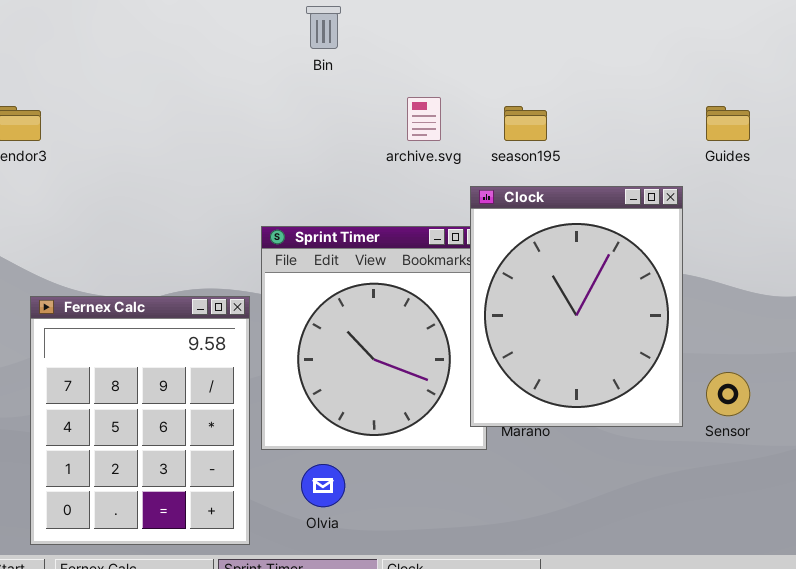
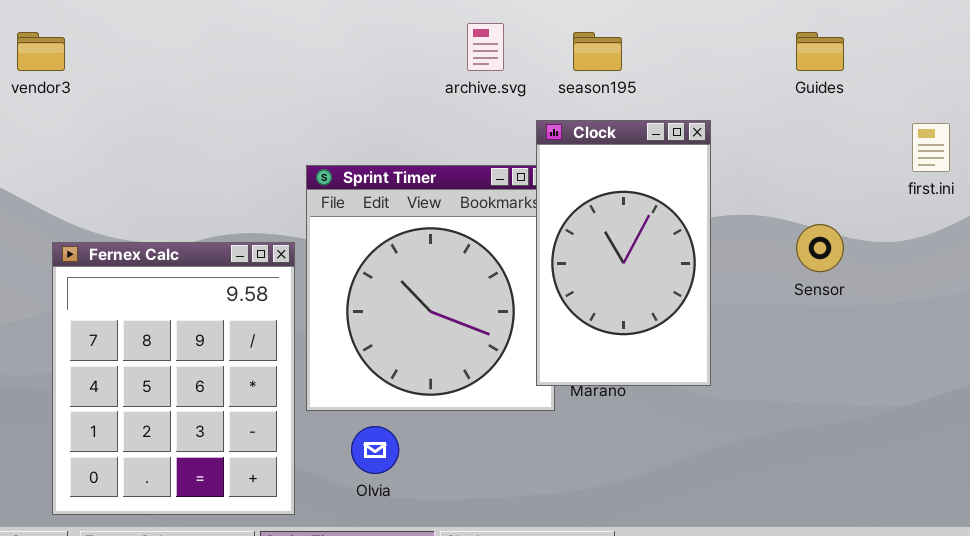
Clock: [470,186,683,427] -> [536,120,711,386], resized
Sensor: [706,372,750,416] -> [796,224,844,272], moved

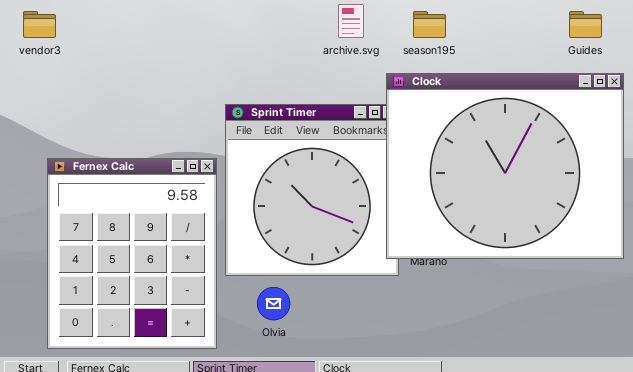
Clock: [536,120,711,386] -> [386,73,624,259], resized

